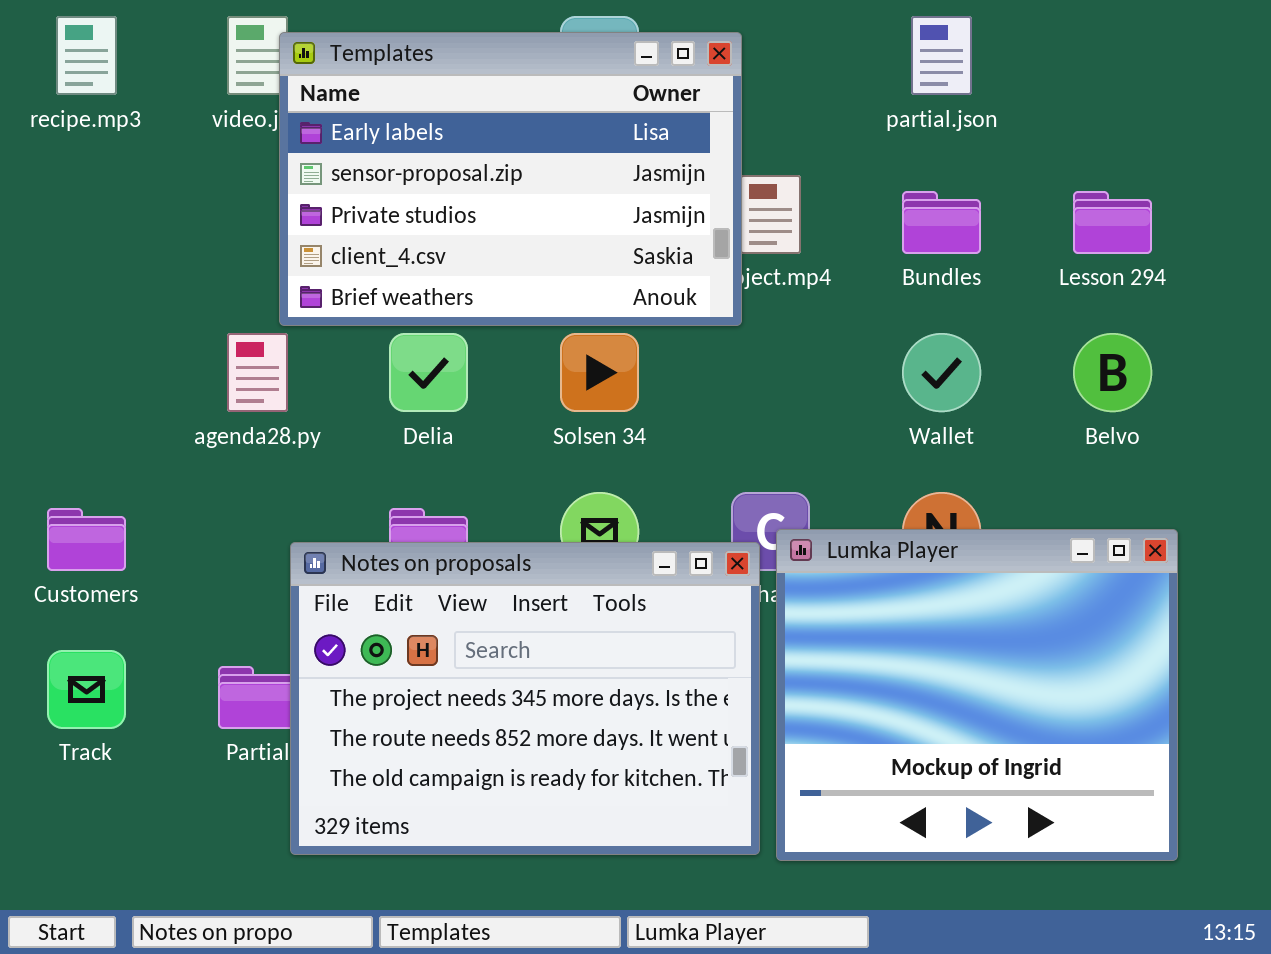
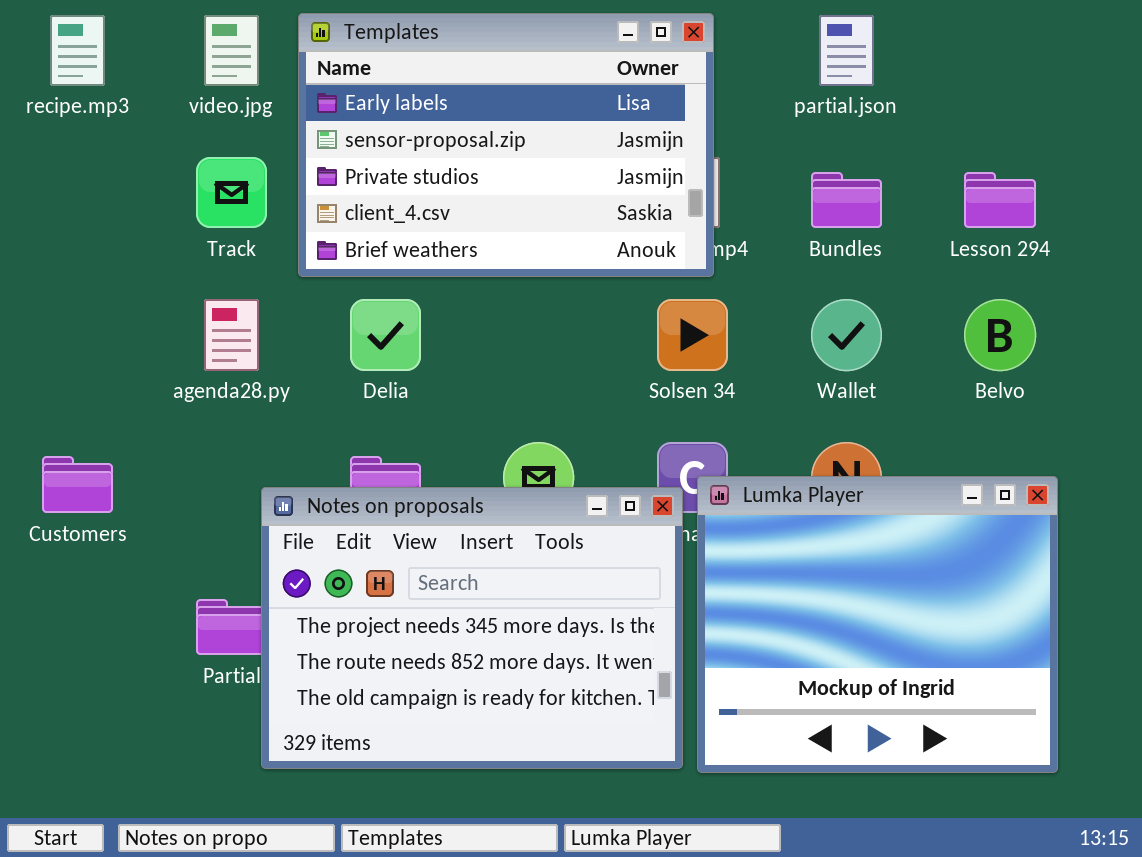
Templates: [279,32,742,326] -> [298,13,714,277], moved
Solsen 34: [560,333,639,412] -> [657,299,728,371], moved
Track: [47,650,126,729] -> [196,157,267,228], moved

